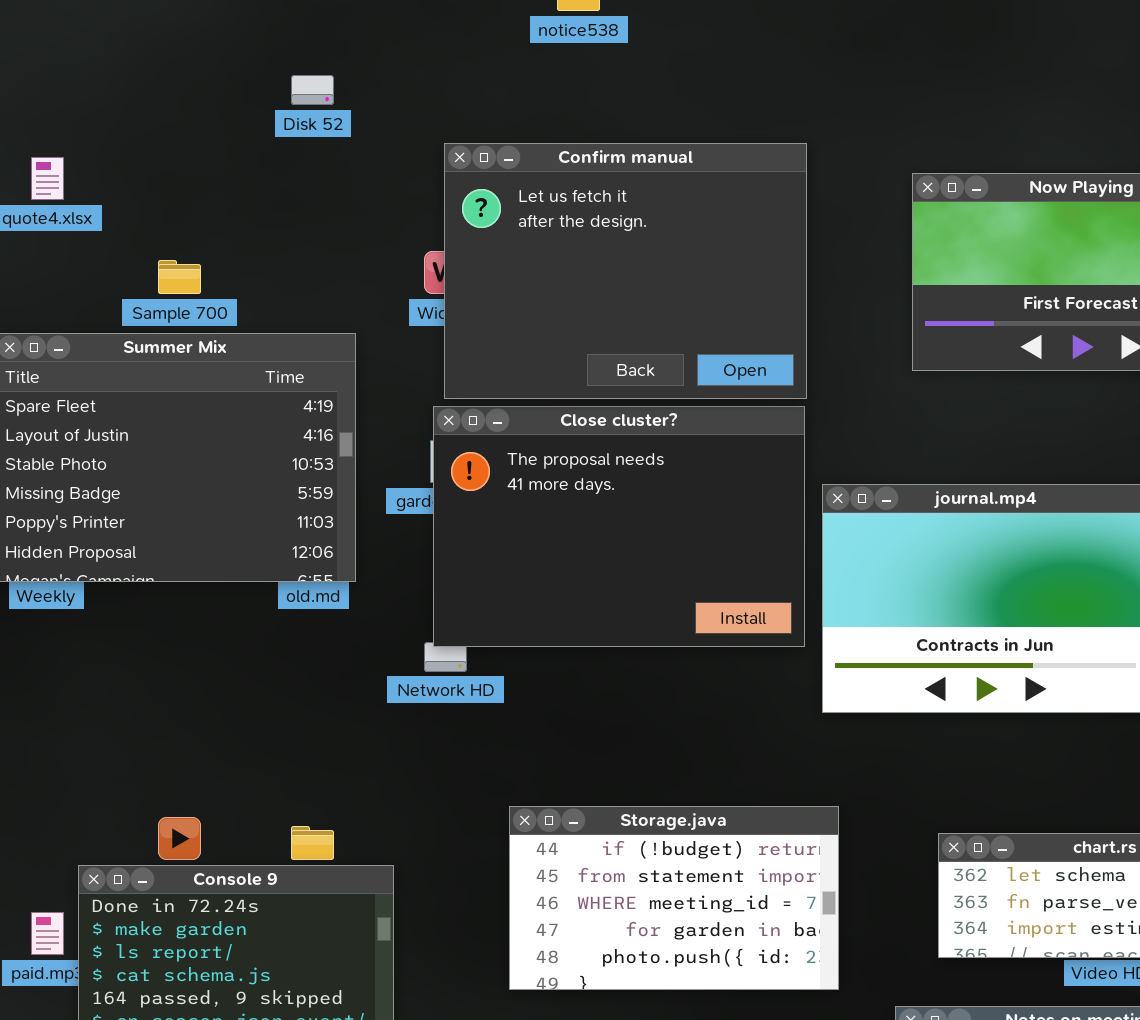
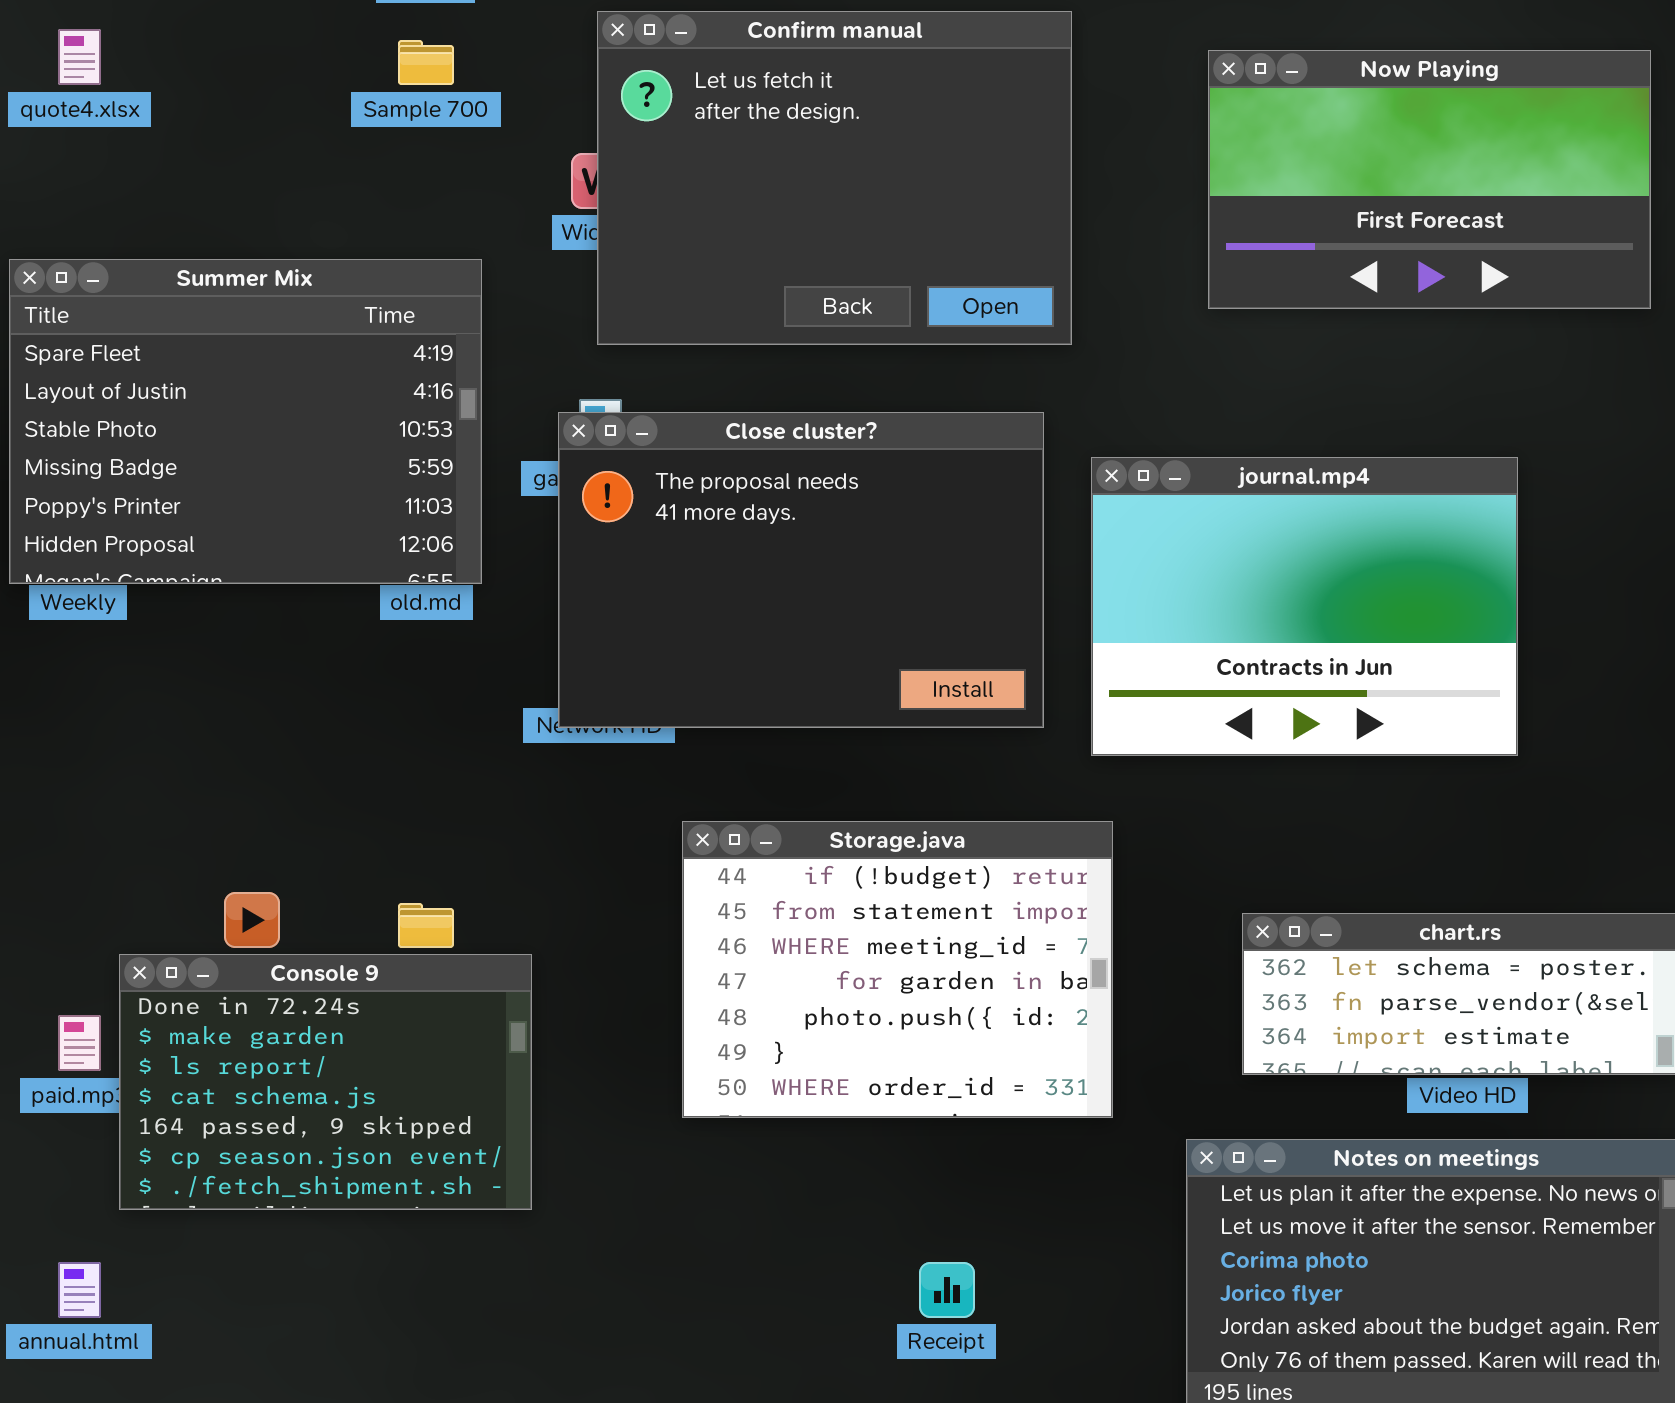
Sample 700: [158,260,201,294] -> [398,40,454,85], moved
Close cluster?: [433,406,805,647] -> [558,412,1044,728], moved
Storage.java: [509,806,839,990] -> [682,821,1113,1118], resized

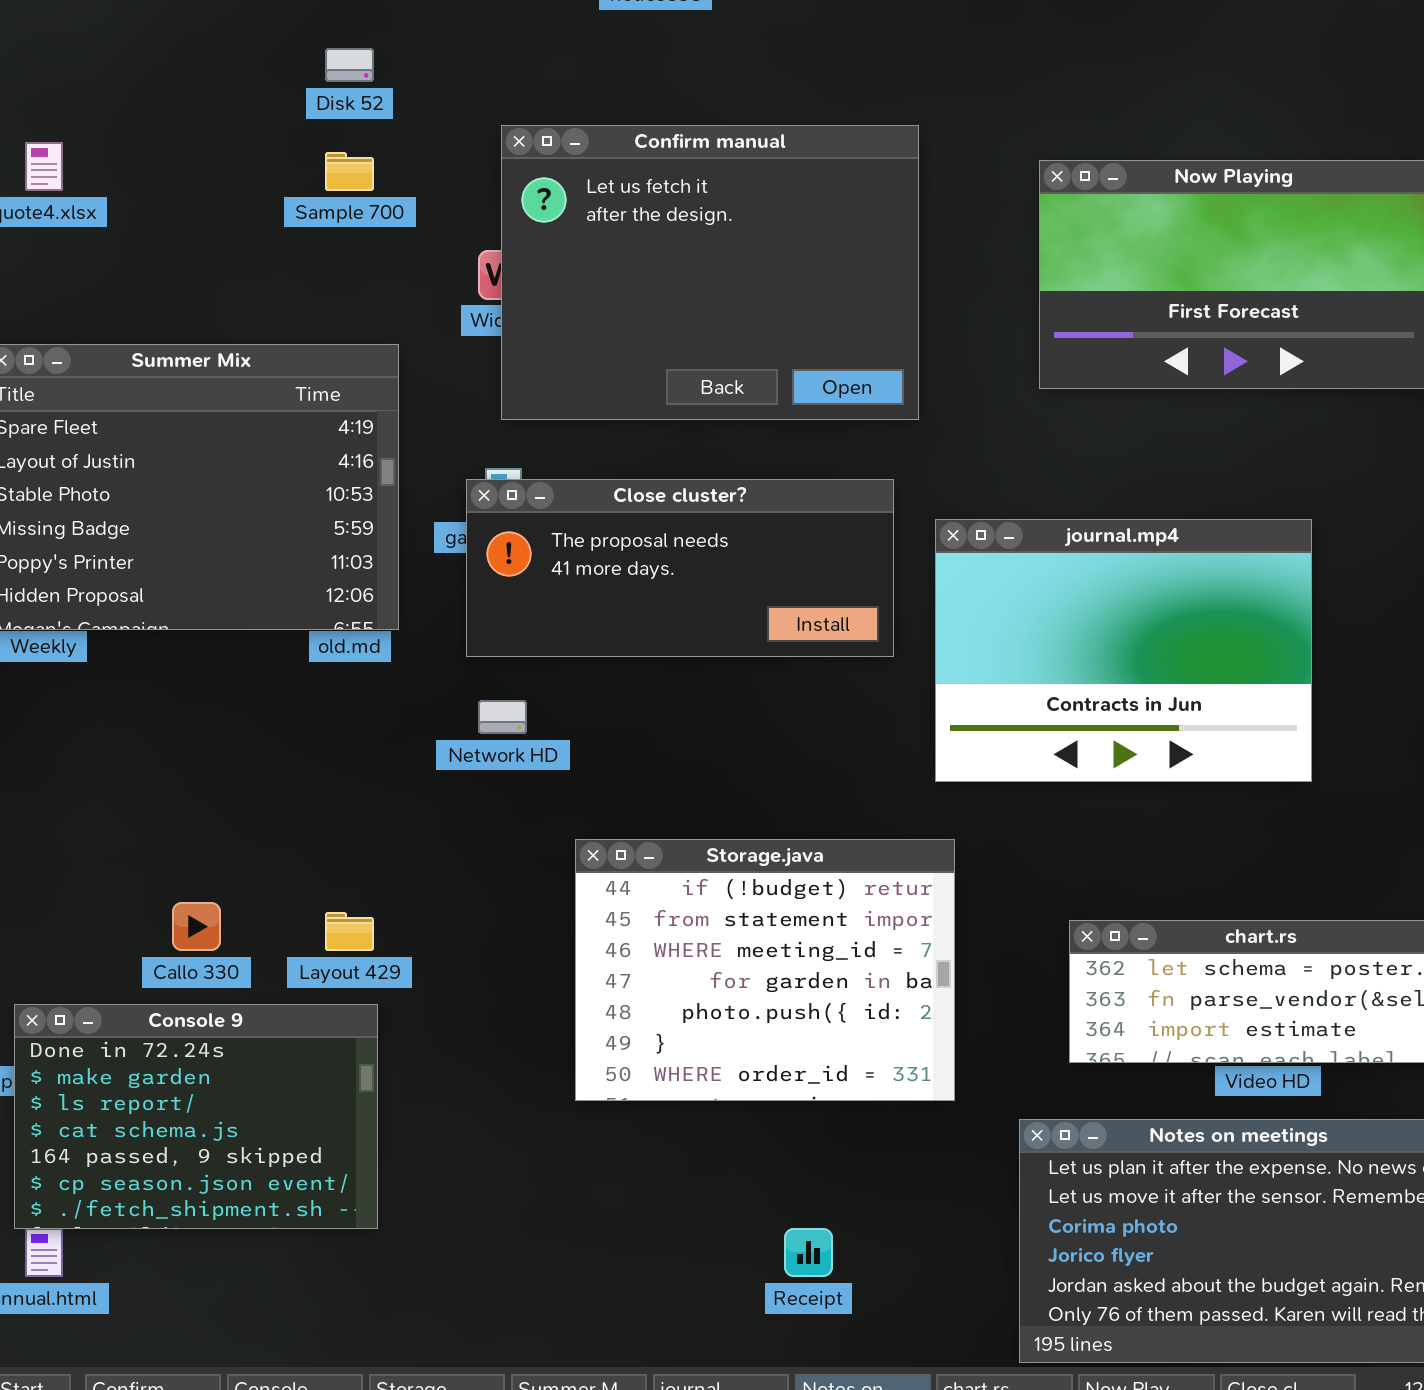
Close cluster?: [558,412,1044,728] -> [466,479,894,657], resized
Console 9: [119,954,532,1210] -> [14,1004,378,1229], moved

